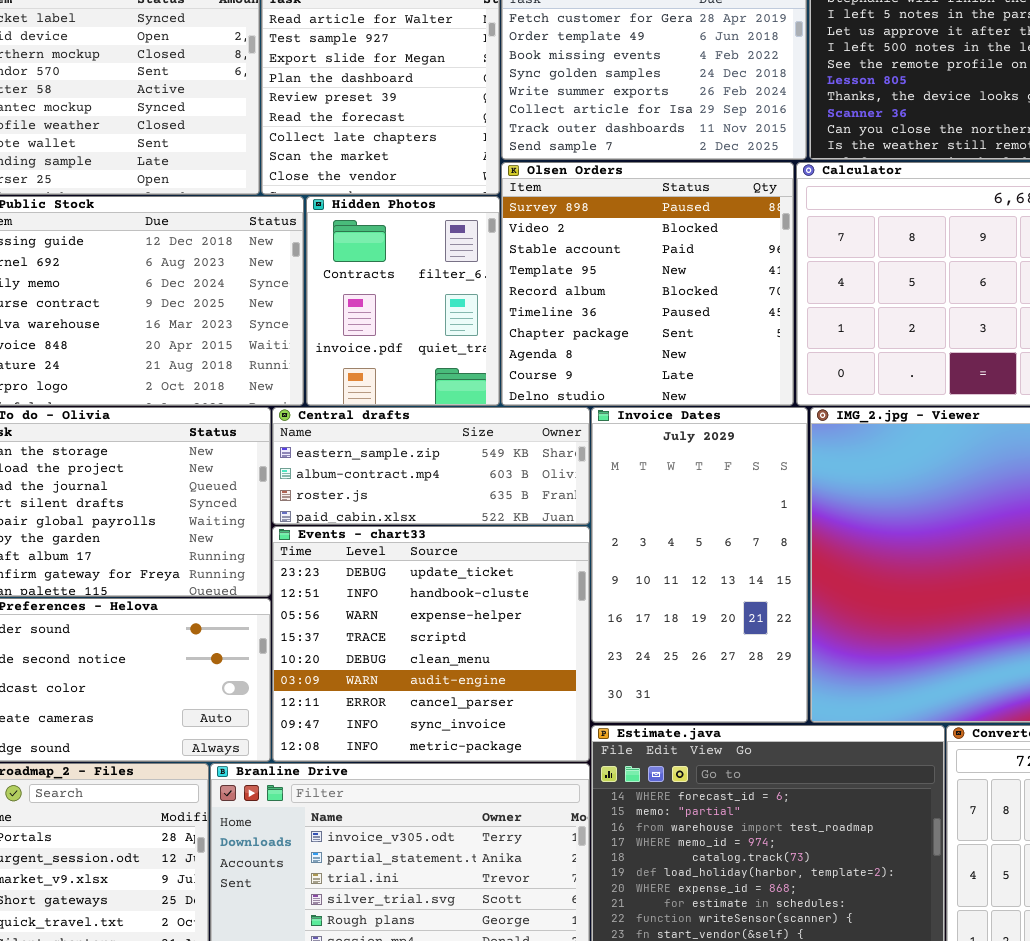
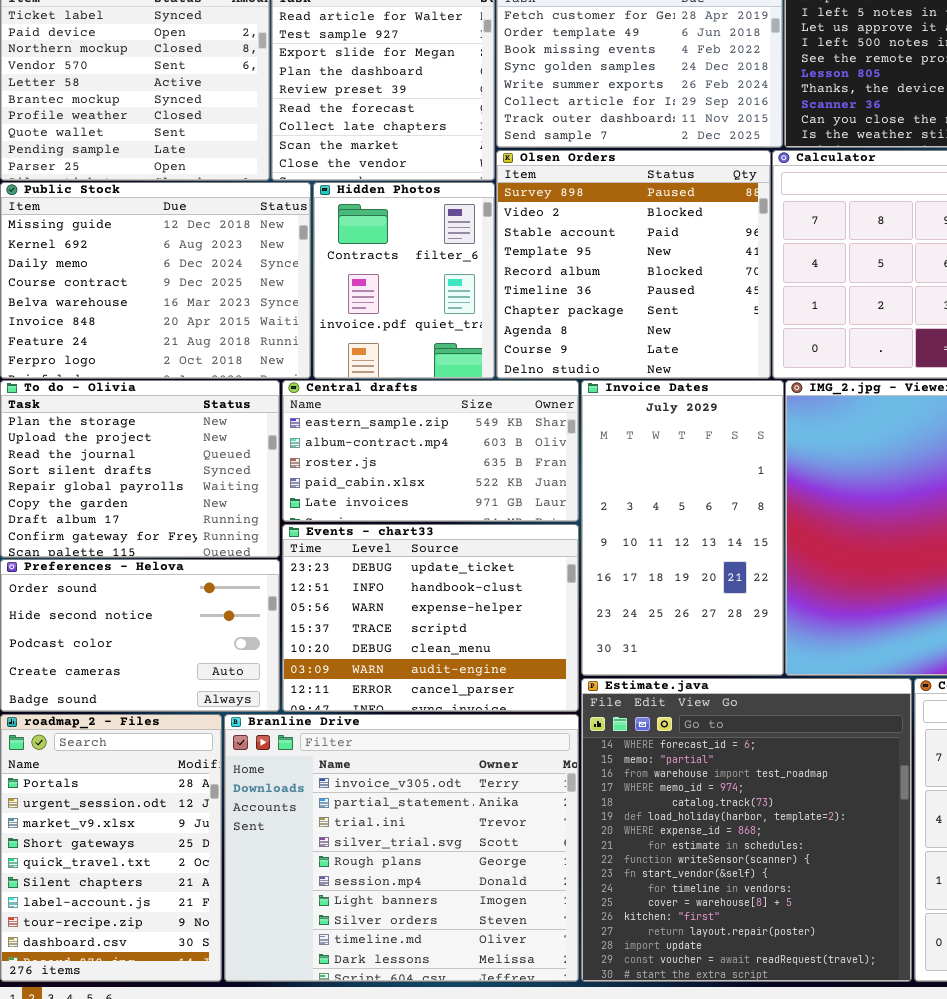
Central drafts: [272,407,590,525] -> [282,380,579,522], resized
Events - chart33: [272,526,590,762] -> [282,524,579,712], resized

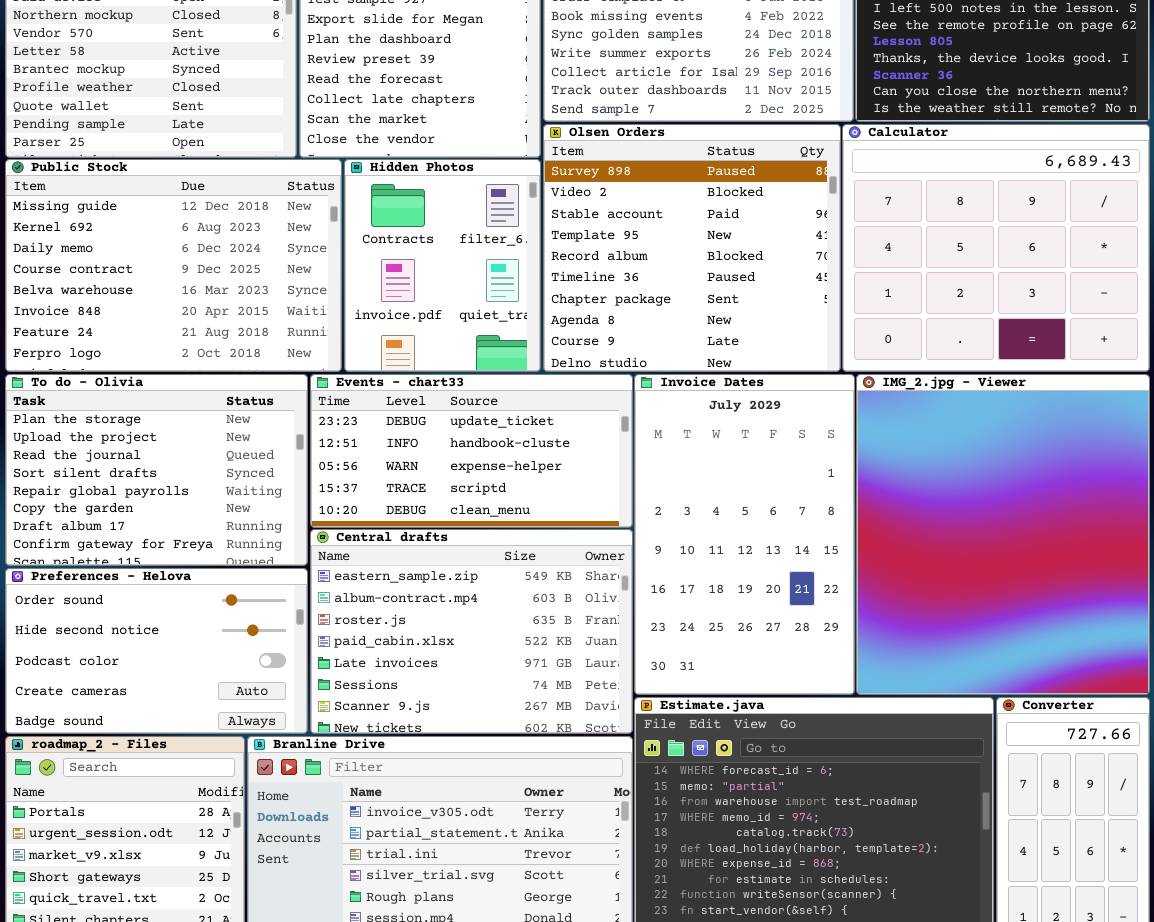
Central drafts: [282,380,579,522] -> [310,529,633,734], moved, resized
Events - chart33: [282,524,579,712] -> [310,374,633,528], moved, resized

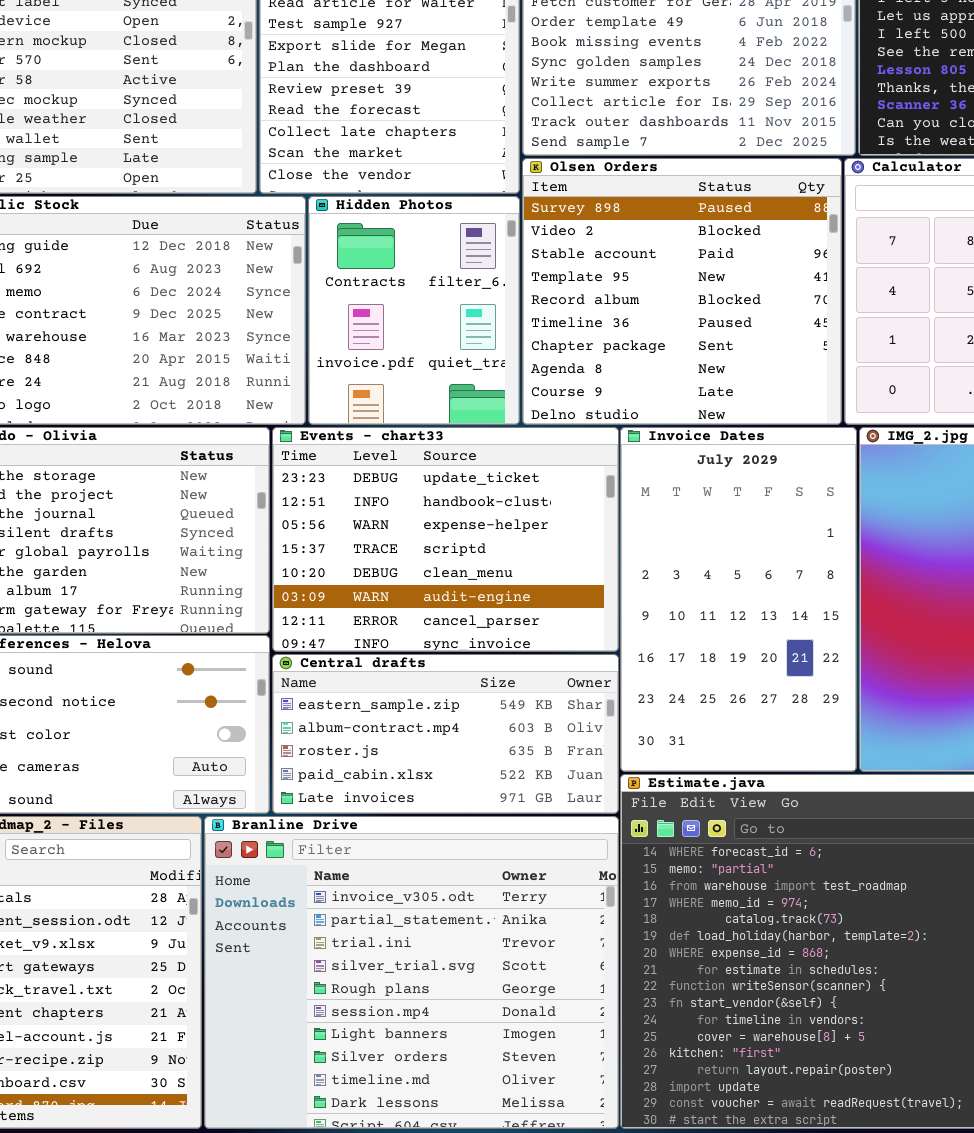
Events - chart33: [310,374,633,528] -> [272,427,619,652], resized
Central drafts: [310,529,633,734] -> [272,654,619,814], resized

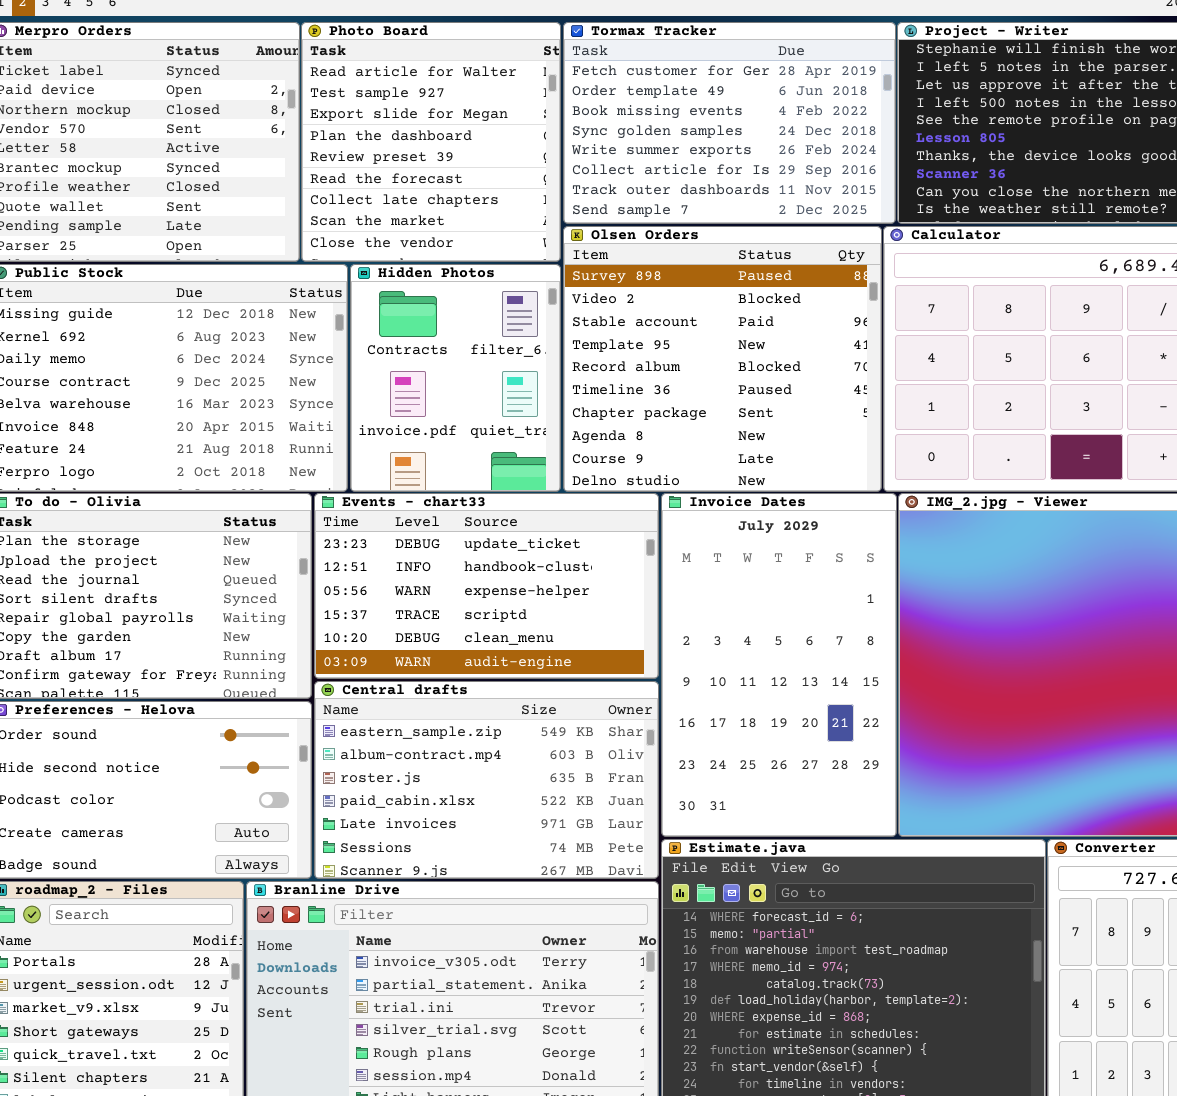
Events - chart33: [272,427,619,652] -> [314,493,659,679], resized
Central drafts: [272,654,619,814] -> [314,681,659,879], resized

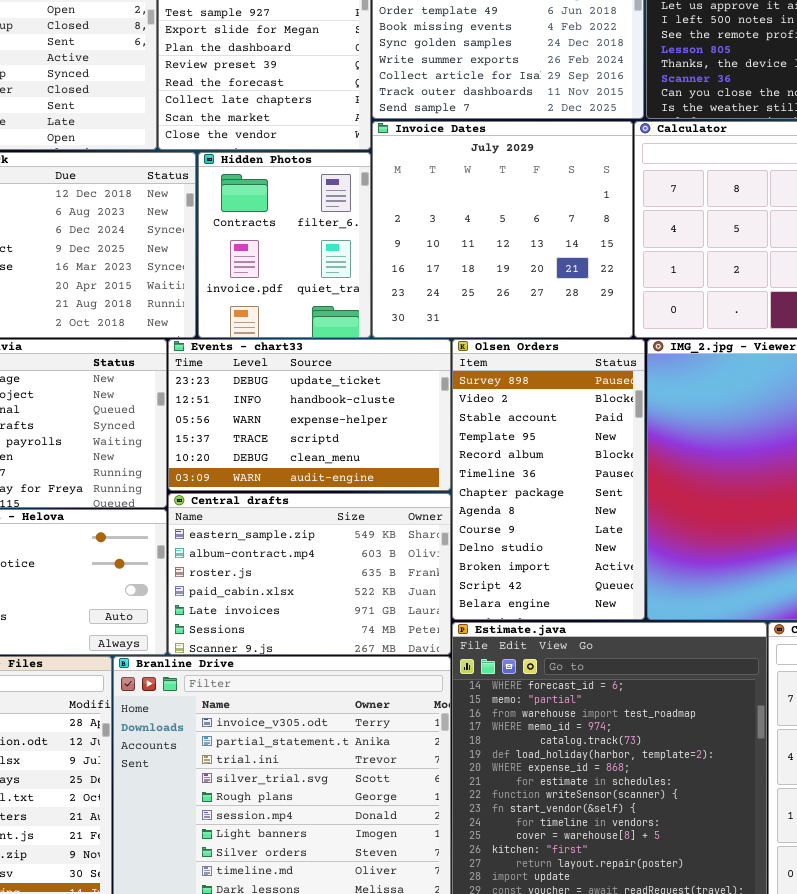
Olsen Orders: [563,226,882,492] -> [452,339,645,620], moved, resized
Invoice Dates: [661,493,897,837] -> [372,121,633,338], moved, resized

